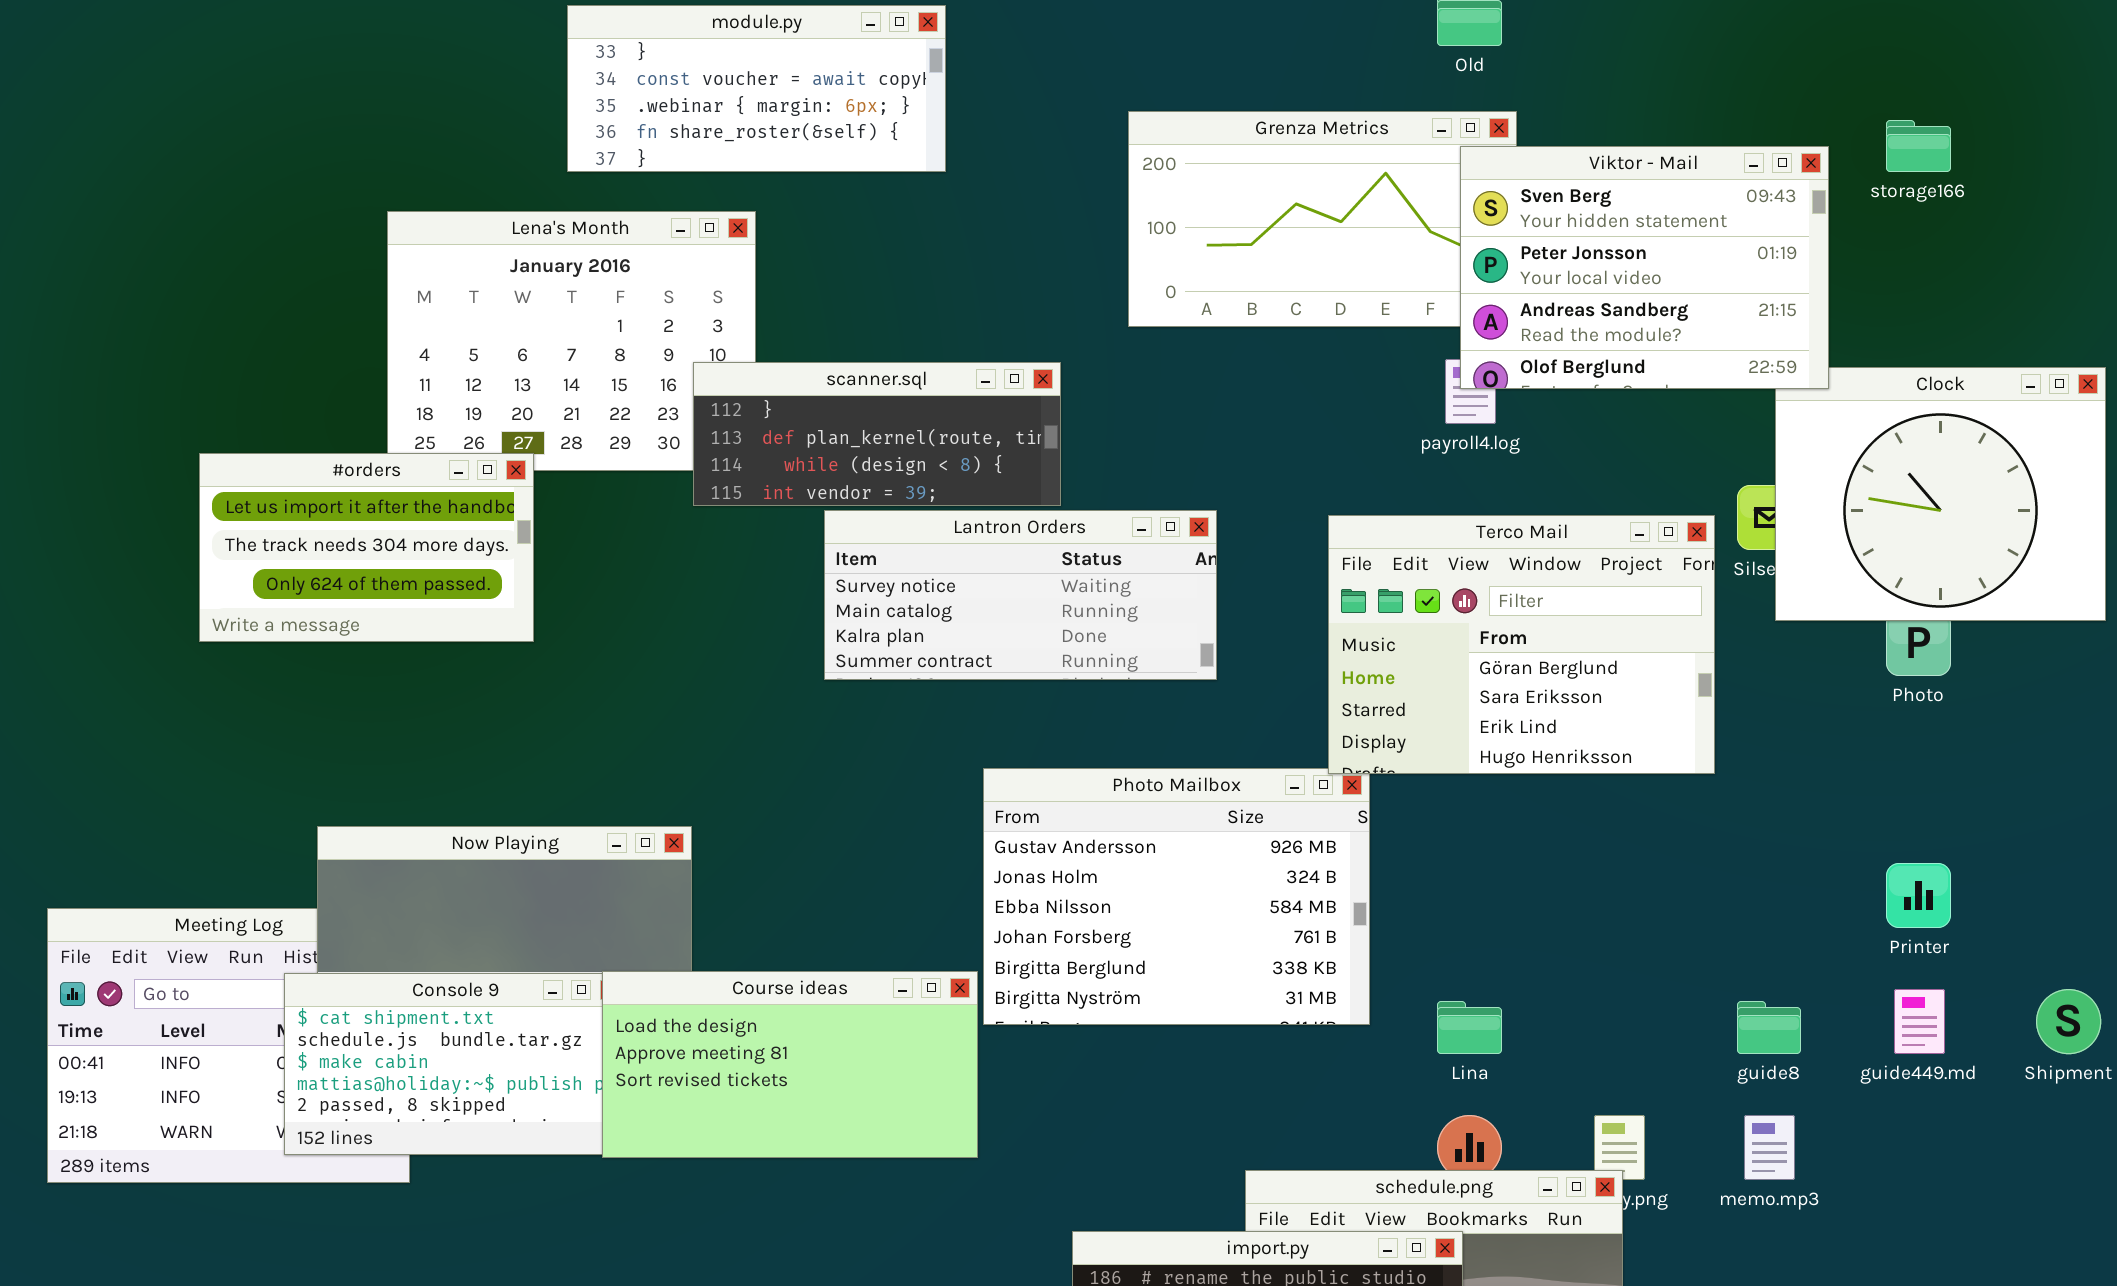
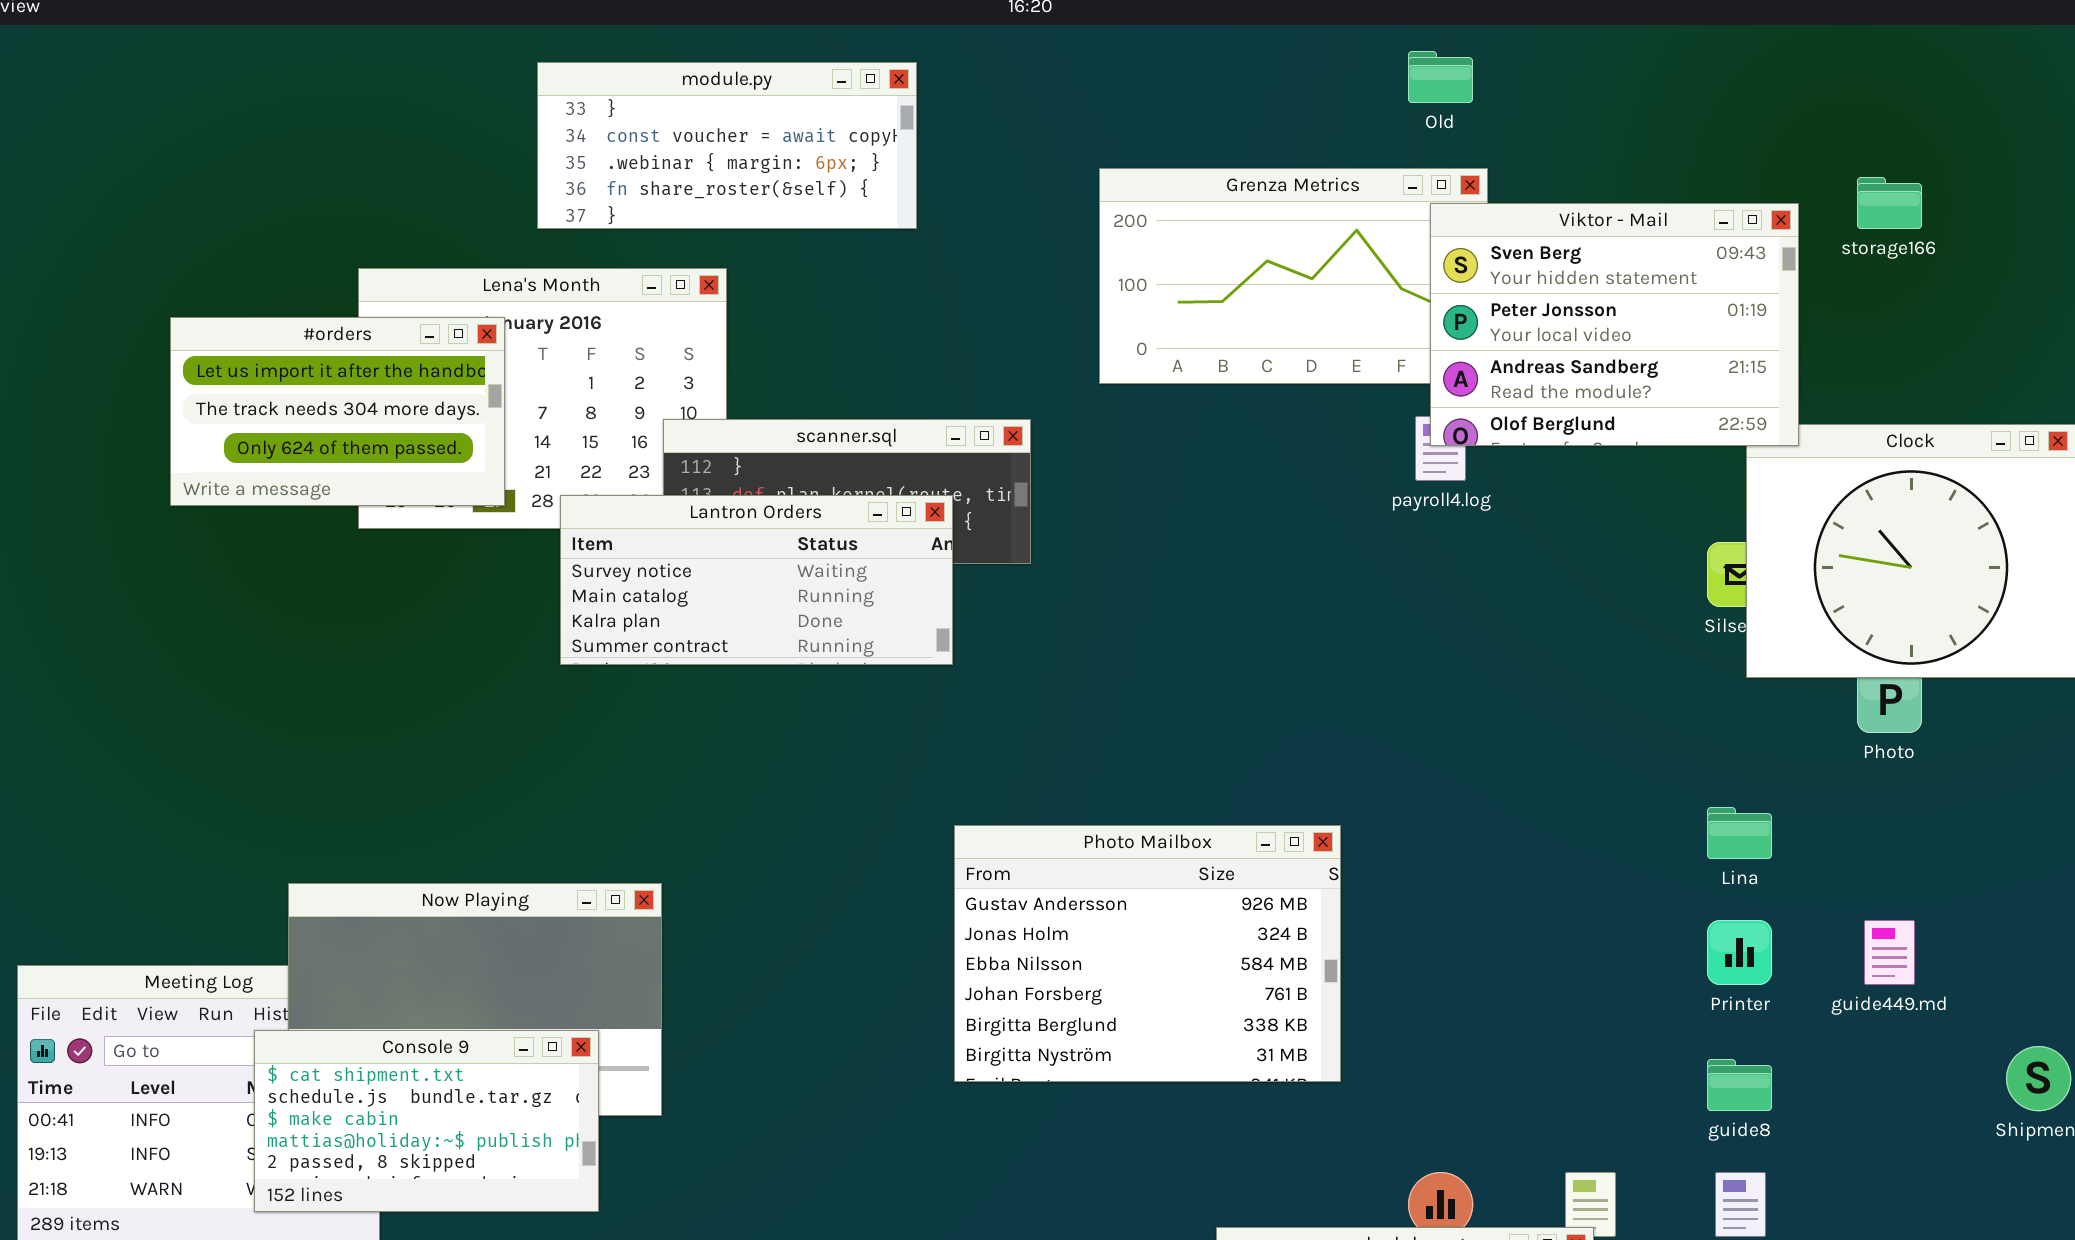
#orders: [199,453,534,642] -> [170,317,505,506], moved
Lantron Orders: [824,510,1217,680] -> [560,495,953,665], moved
Terco Mail: [1328,515,1715,774] -> none, closed
Printer: [1886,863,1951,928] -> [1707,920,1772,985], moved
Course ideas: [602,971,978,1158] -> none, closed
guide449.md: [1894,989,1945,1054] -> [1864,920,1915,985], moved
Lina: [1437,1001,1502,1054] -> [1707,807,1772,859], moved

